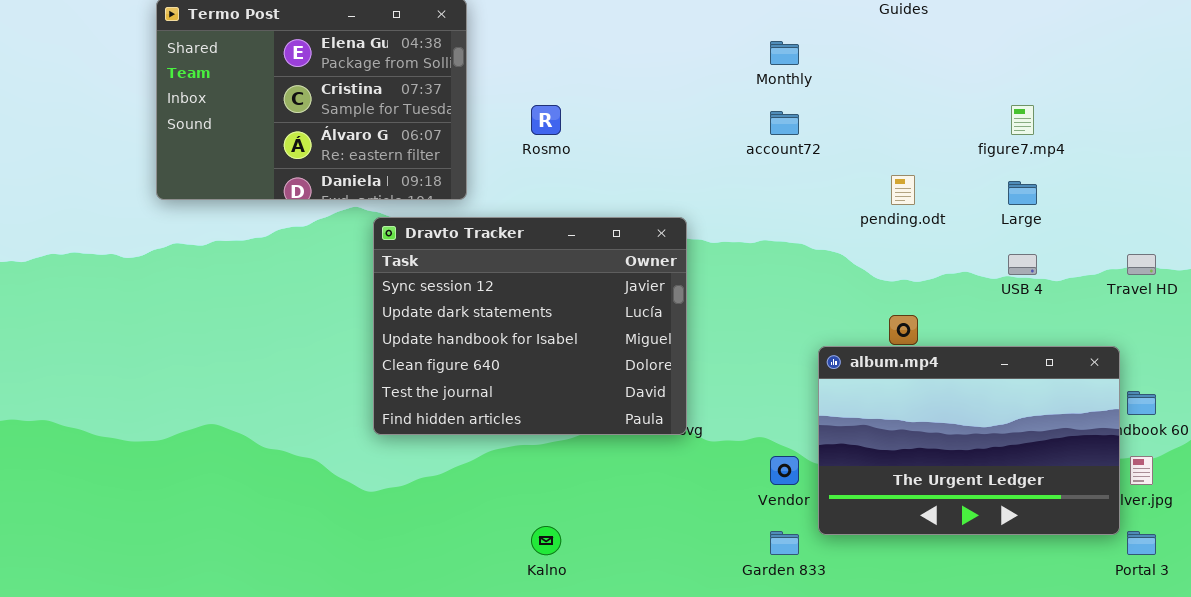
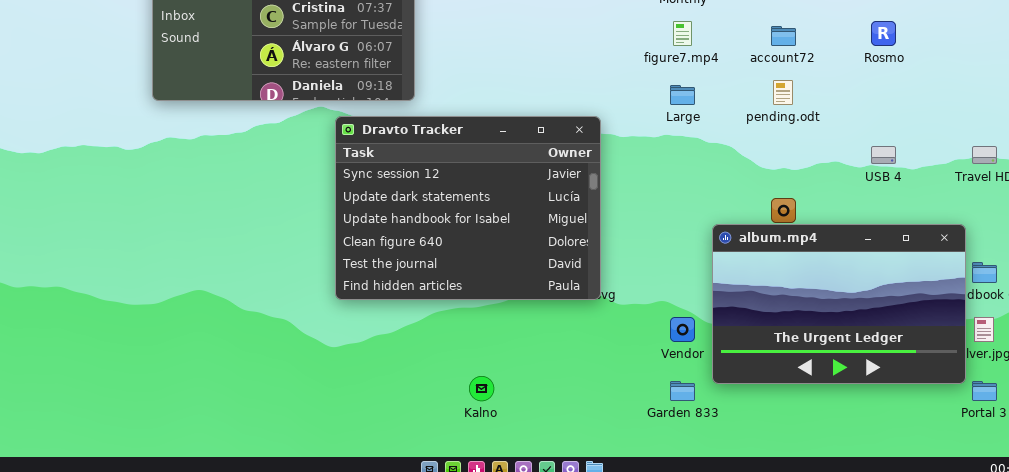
Rosmo: [531,105,561,135] -> [871,21,896,46], moved
figure7.mp4: [1011,105,1034,135] -> [673,21,692,46], moved
account72: [770,111,799,135] -> [771,26,796,46], moved
Large: [1008,181,1037,205] -> [670,85,695,105], moved

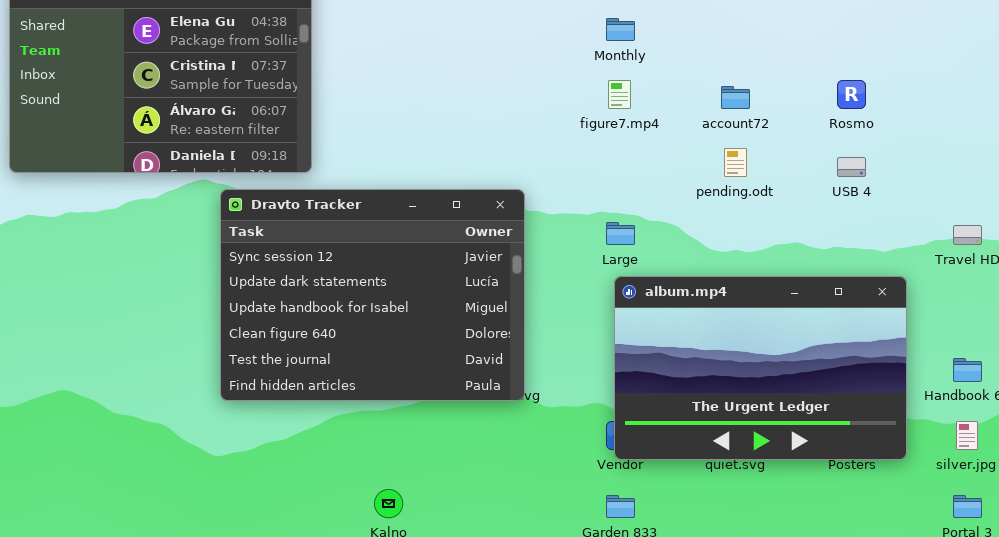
Large: [670,85,695,105] -> [606,222,635,245], moved
USB 4: [871,146,896,164] -> [837,157,866,177], moved
album.mp4: [712,224,966,384] -> [614,276,907,460], moved

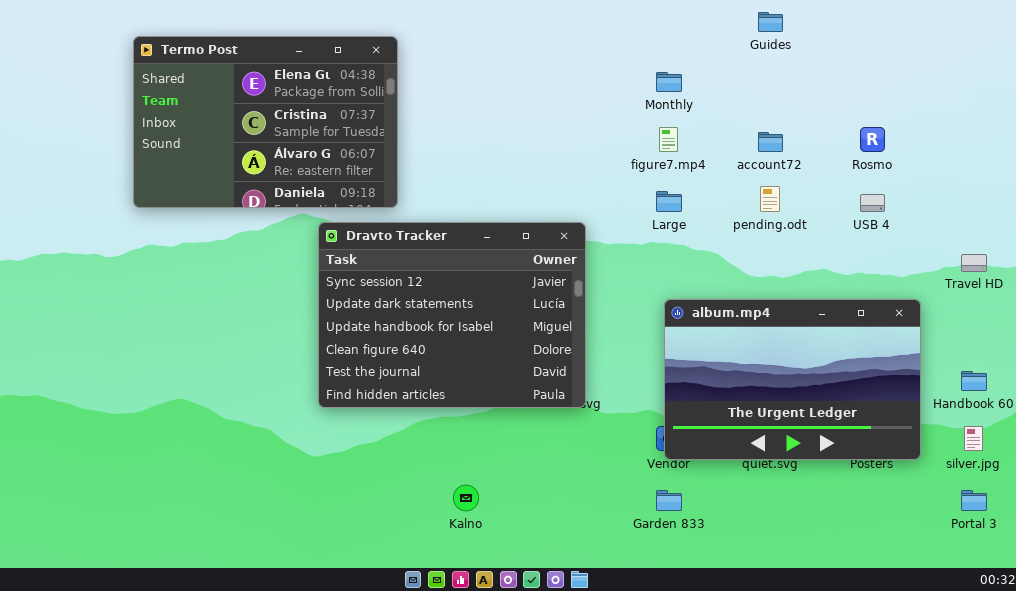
Large: [606,222,635,245] -> [656,191,682,212], moved

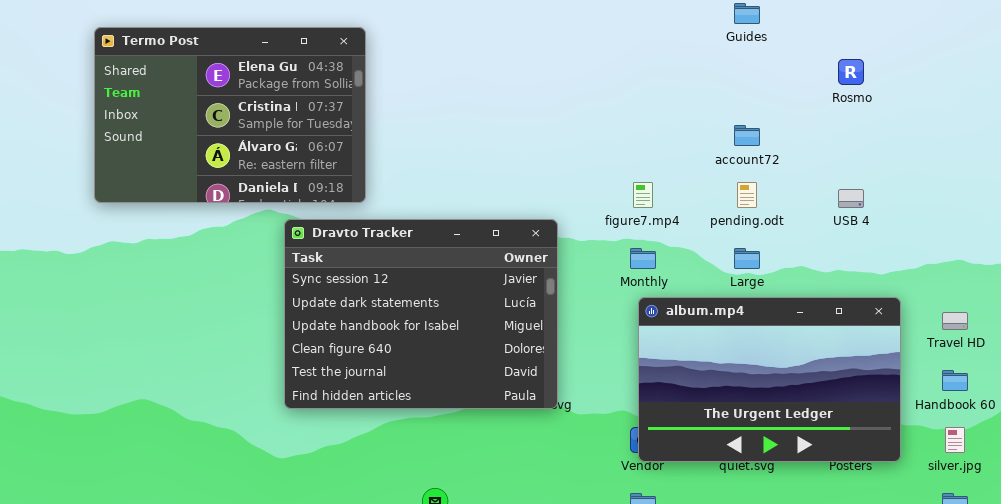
Monthly: [656,72,682,92] -> [630,248,656,269], moved
figure7.mp4: [659,127,678,152] -> [633,182,653,208], moved
Rosmo: [860,127,885,152] -> [838,59,864,85], moved
Large: [656,191,682,212] -> [734,248,760,269], moved
Travel HD: [961,254,987,272] -> [942,312,968,330], moved

